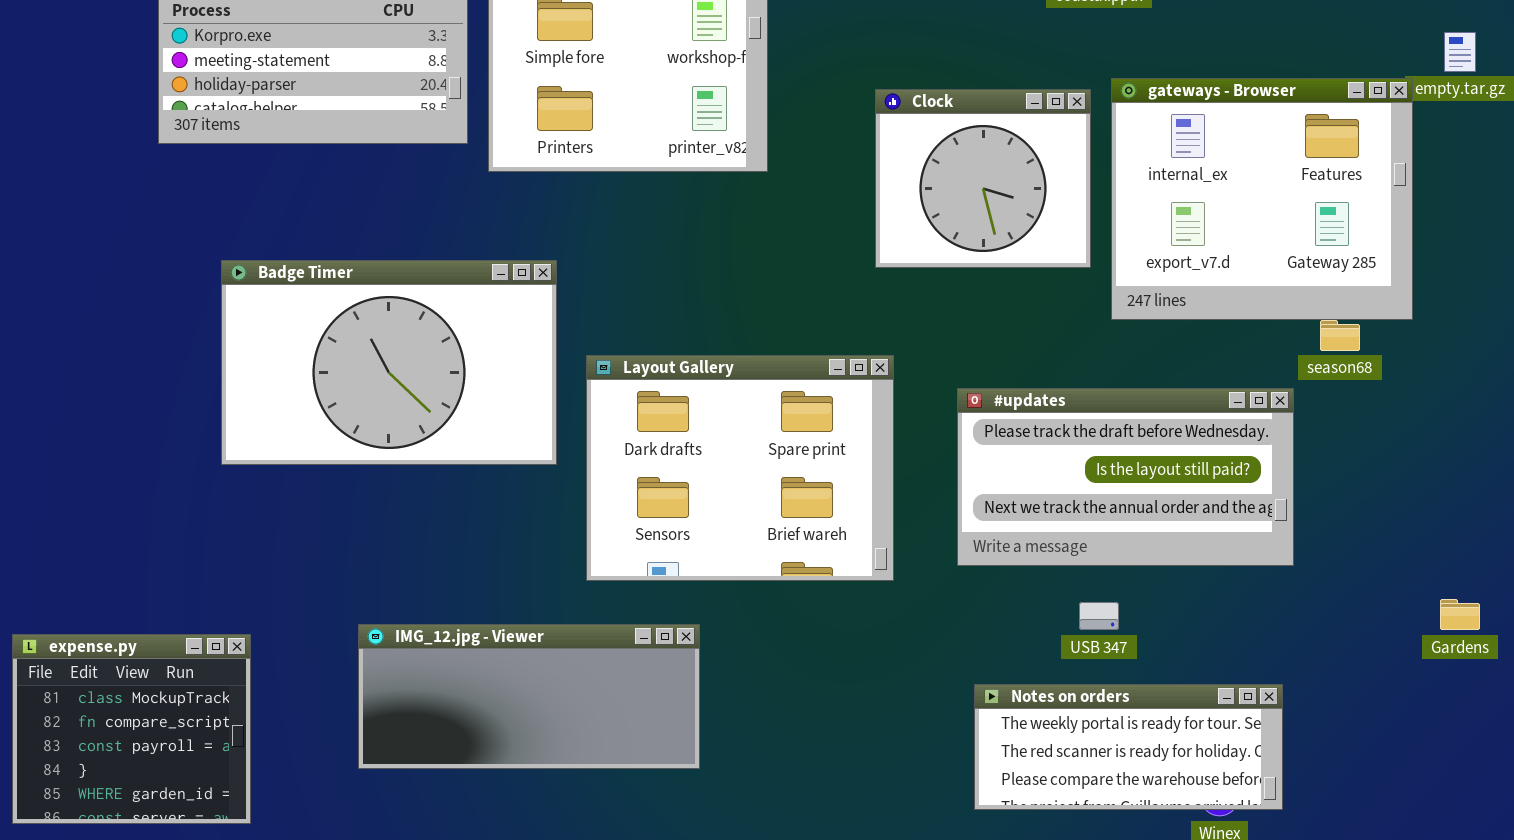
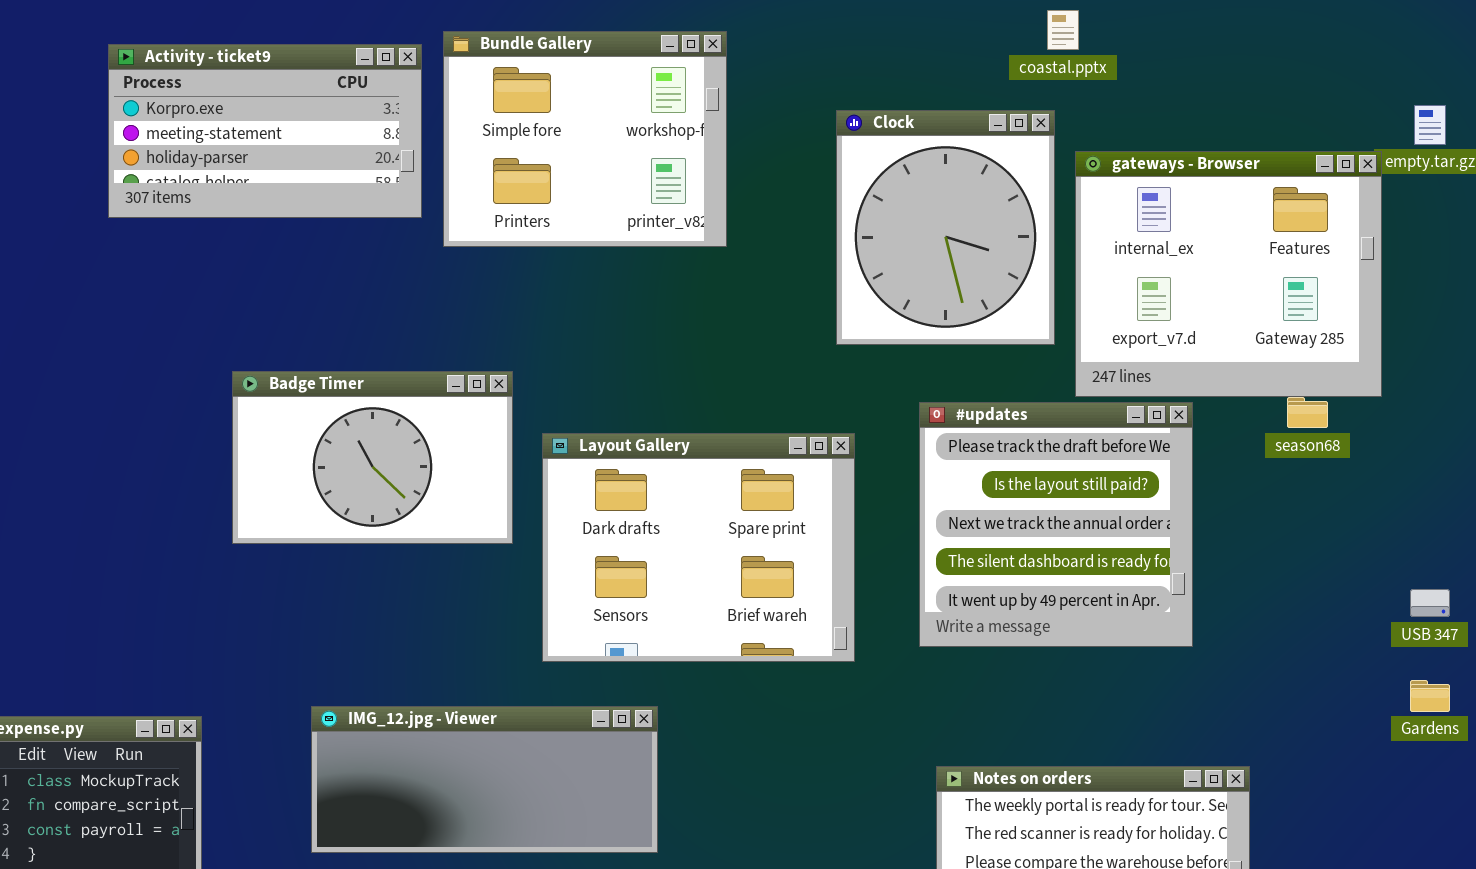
Clock: [875,89,1091,268] -> [836,110,1055,345], resized
Badge Timer: [221,260,557,465] -> [232,371,513,544], resized
#updates: [957,388,1294,566] -> [919,402,1193,647], resized
USB 347: [1079,602,1119,630] -> [1410,589,1450,617], moved

